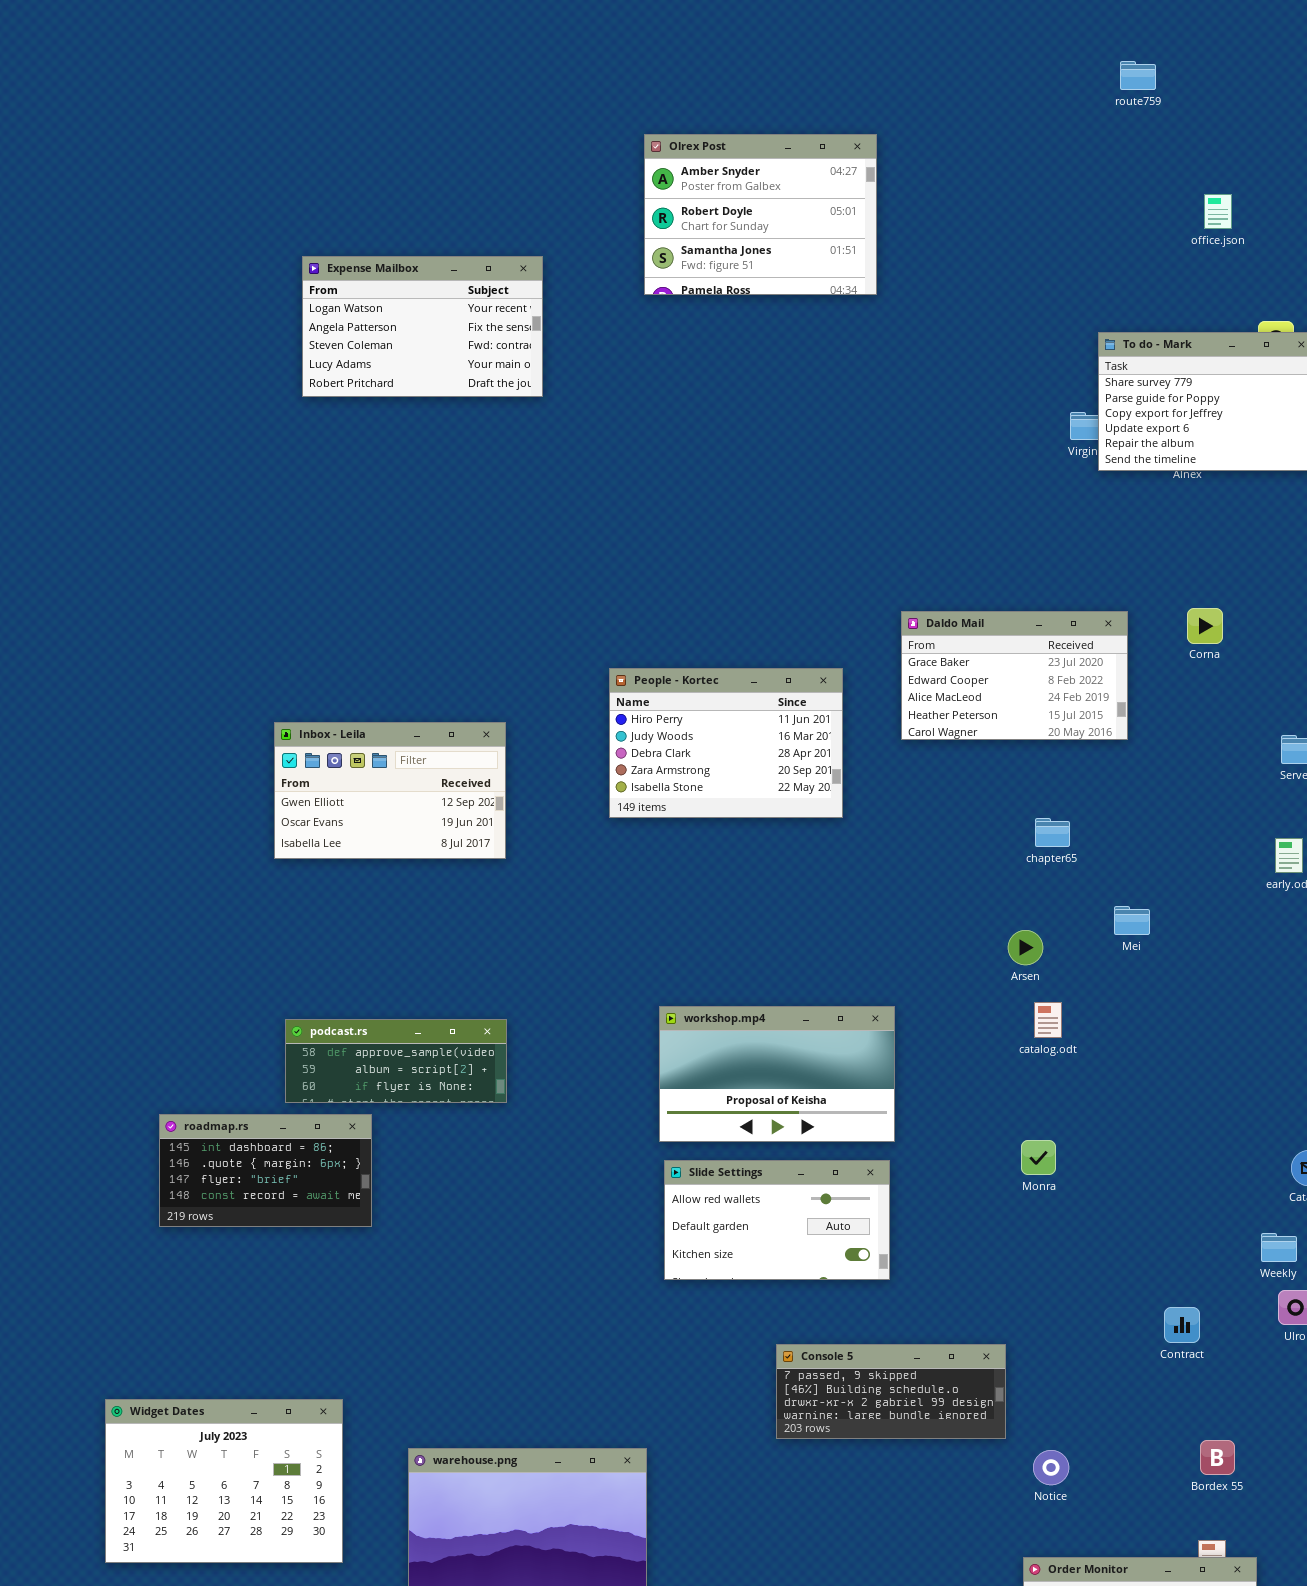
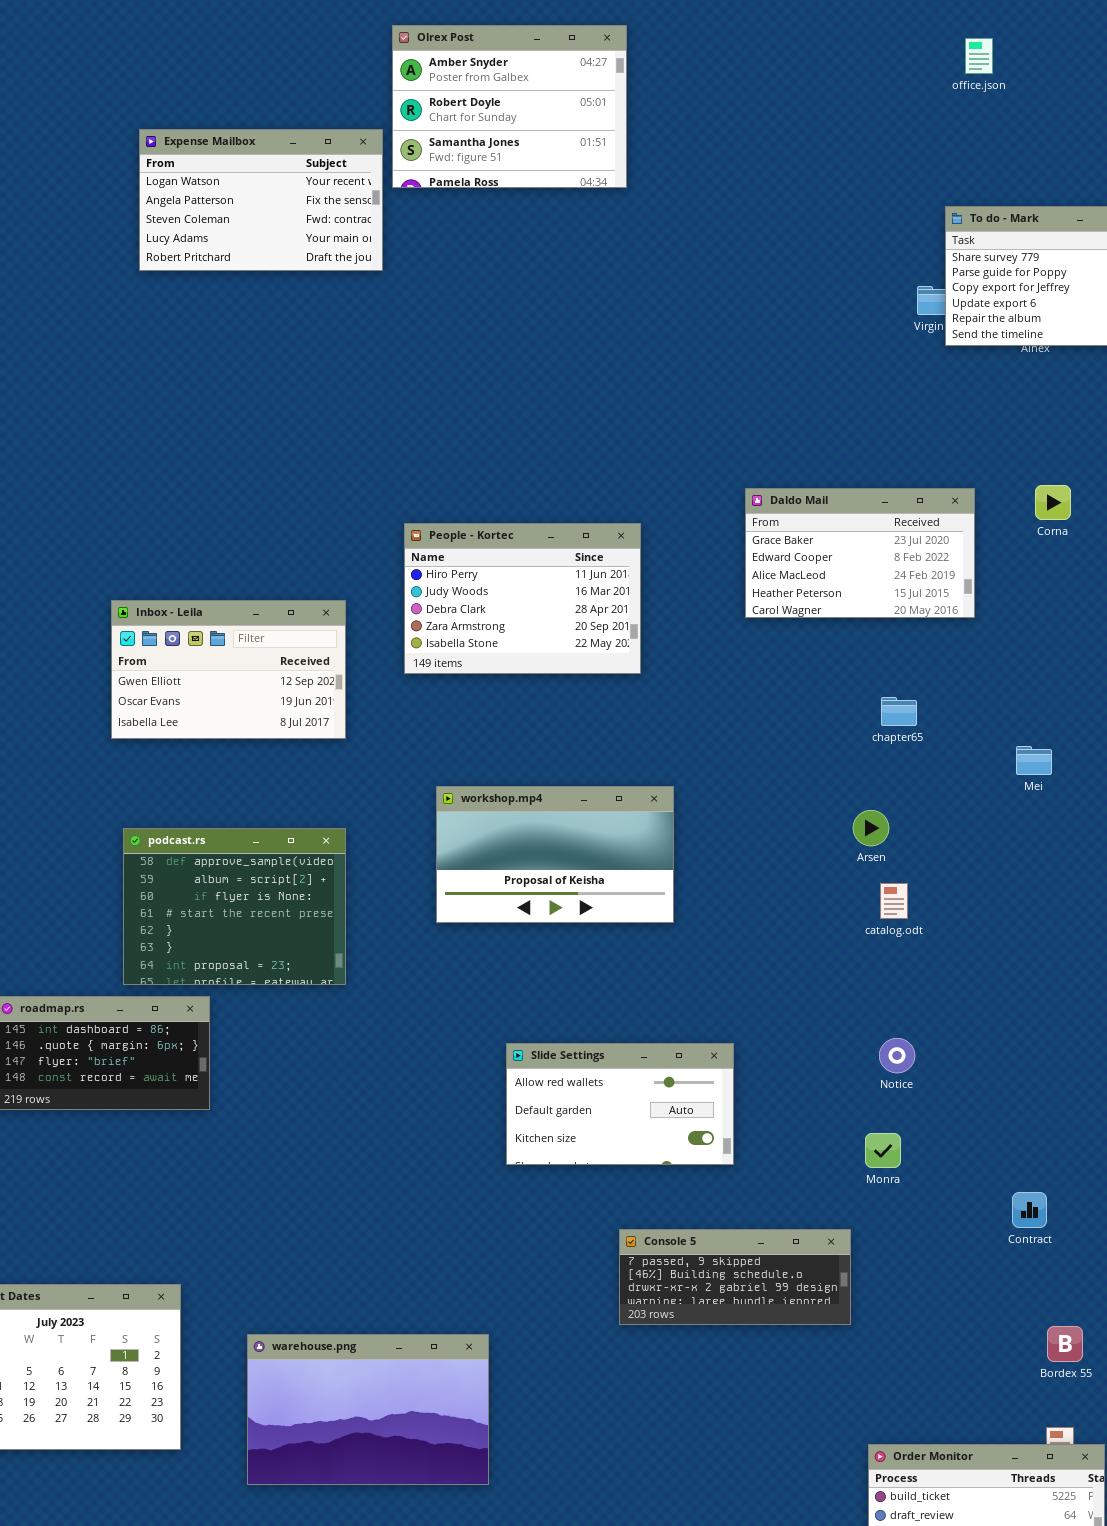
Olrex Post: [644,134,877,295] -> [392,25,627,188], moved
office.json: [1204,194,1232,229] -> [965,38,993,74], moved
People - Kortec: [609,668,843,818] -> [404,523,641,674], moved
Mei: [1114,906,1150,935] -> [1016,746,1052,775], moved
workshop.mp4: [659,1006,895,1142] -> [436,786,674,923], moved
podcast.rs: [285,1019,507,1103] -> [123,828,346,985], resized
Monra: [1021,1140,1056,1175] -> [865,1133,901,1168], moved
Notice: [1033,1450,1069,1485] -> [879,1038,915,1073], moved

